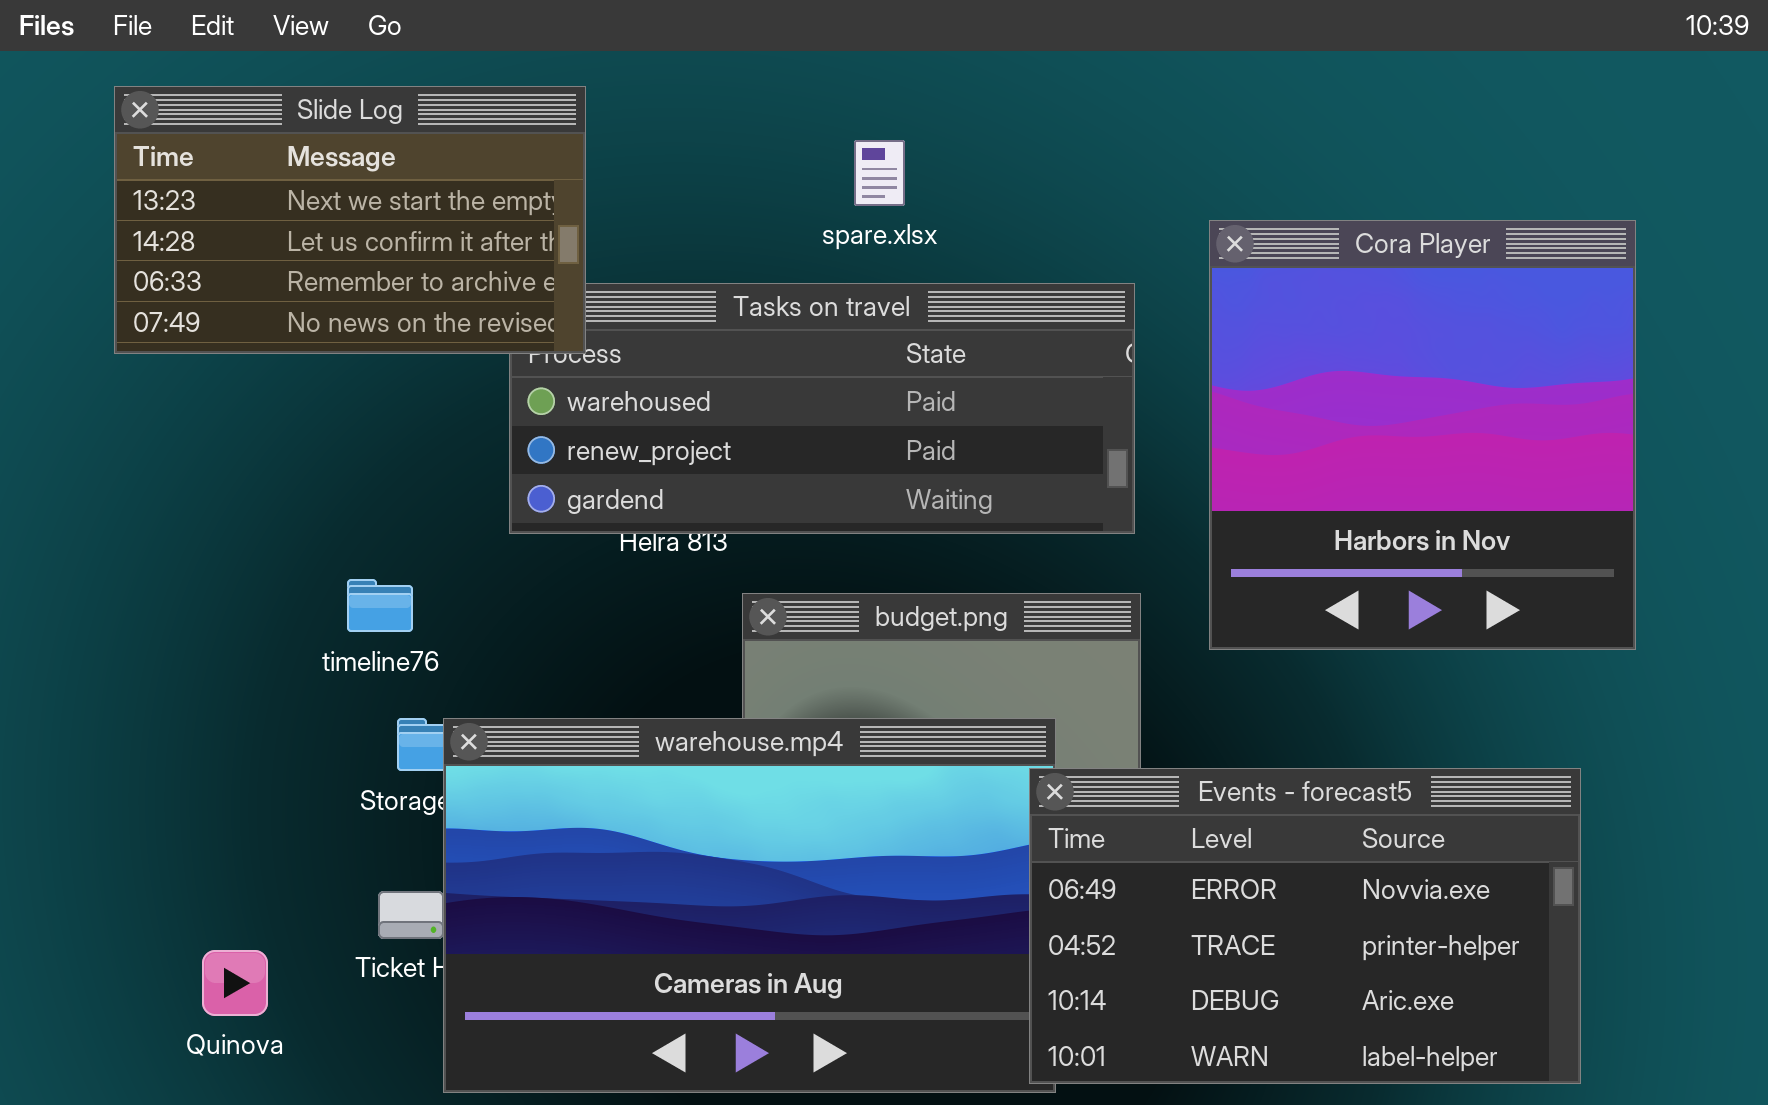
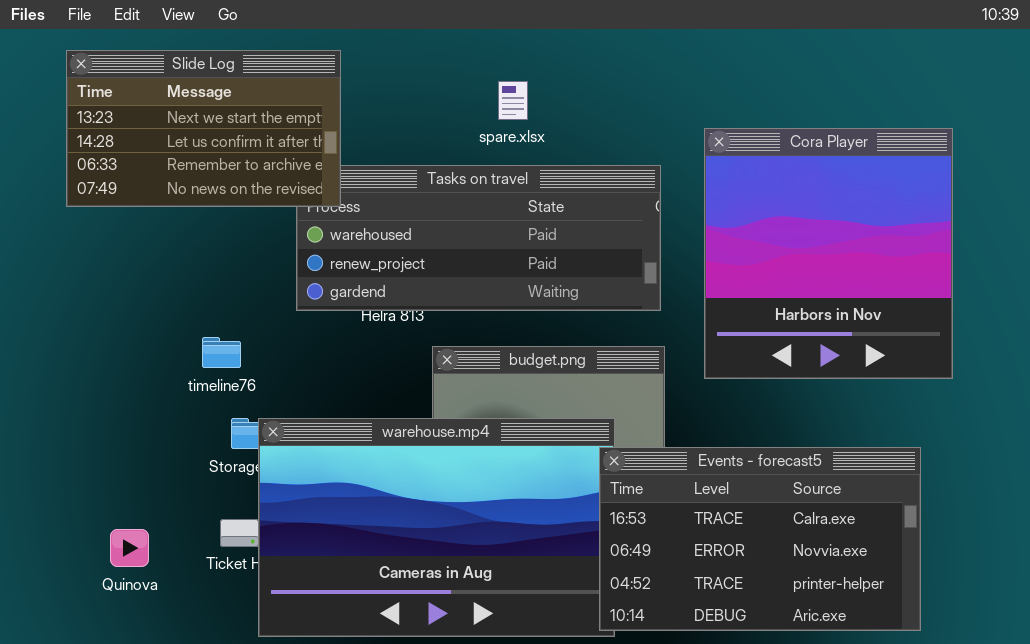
Events - forecast5: [1029,768,1581,1084] -> [599,447,921,631], scrolled up 1 row
Quinova: [202,950,268,1016] -> [110,529,149,567], moved

